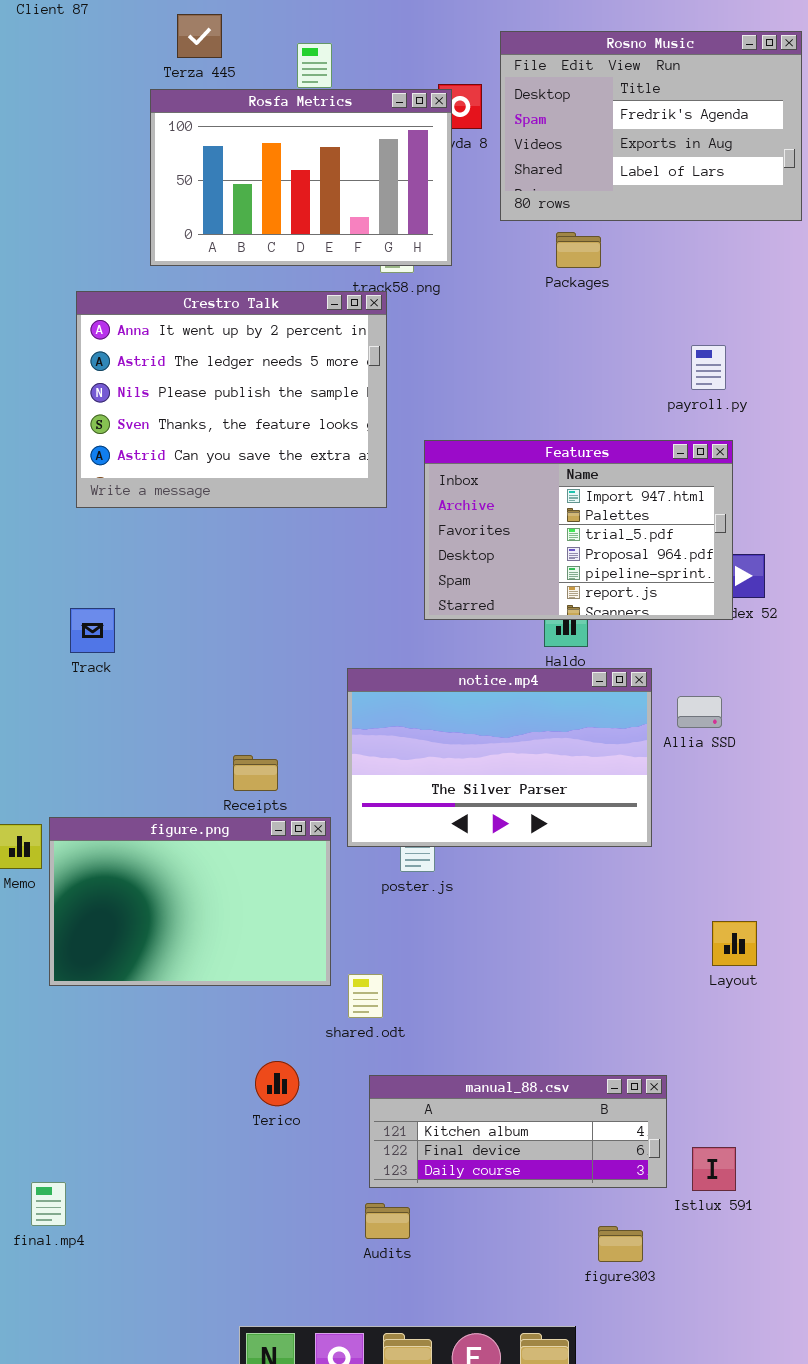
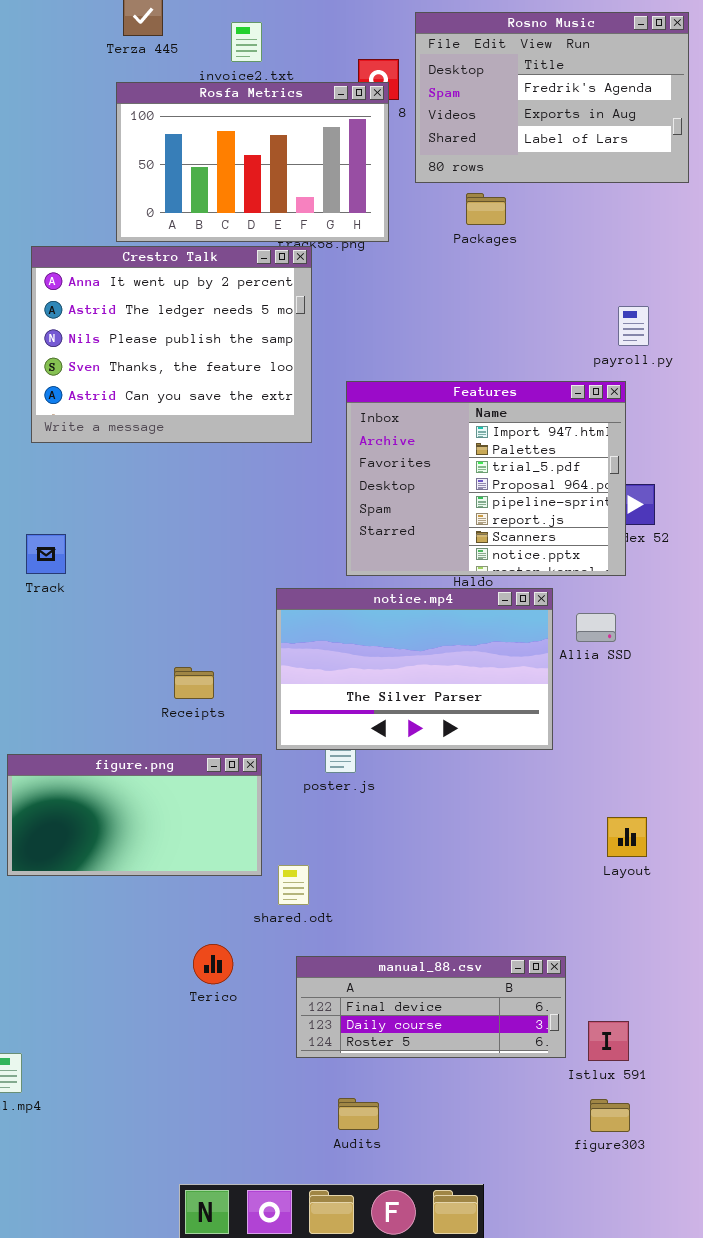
Rosfa Metrics: [150,89,452,266] -> [116,82,389,242], moved
payroll.py: [691,345,726,390] -> [618,306,649,346], moved
Features: [424,440,733,620] -> [346,381,626,576], resized
figure.png: [49,817,331,986] -> [7,754,262,876], resized
manual_88.csv: [369,1075,667,1188] -> [296,956,566,1058], scrolled down 1 row
Audits: [365,1203,410,1239] -> [338,1098,379,1130], moved
figure303: [598,1226,643,1262] -> [590,1099,630,1132], moved

